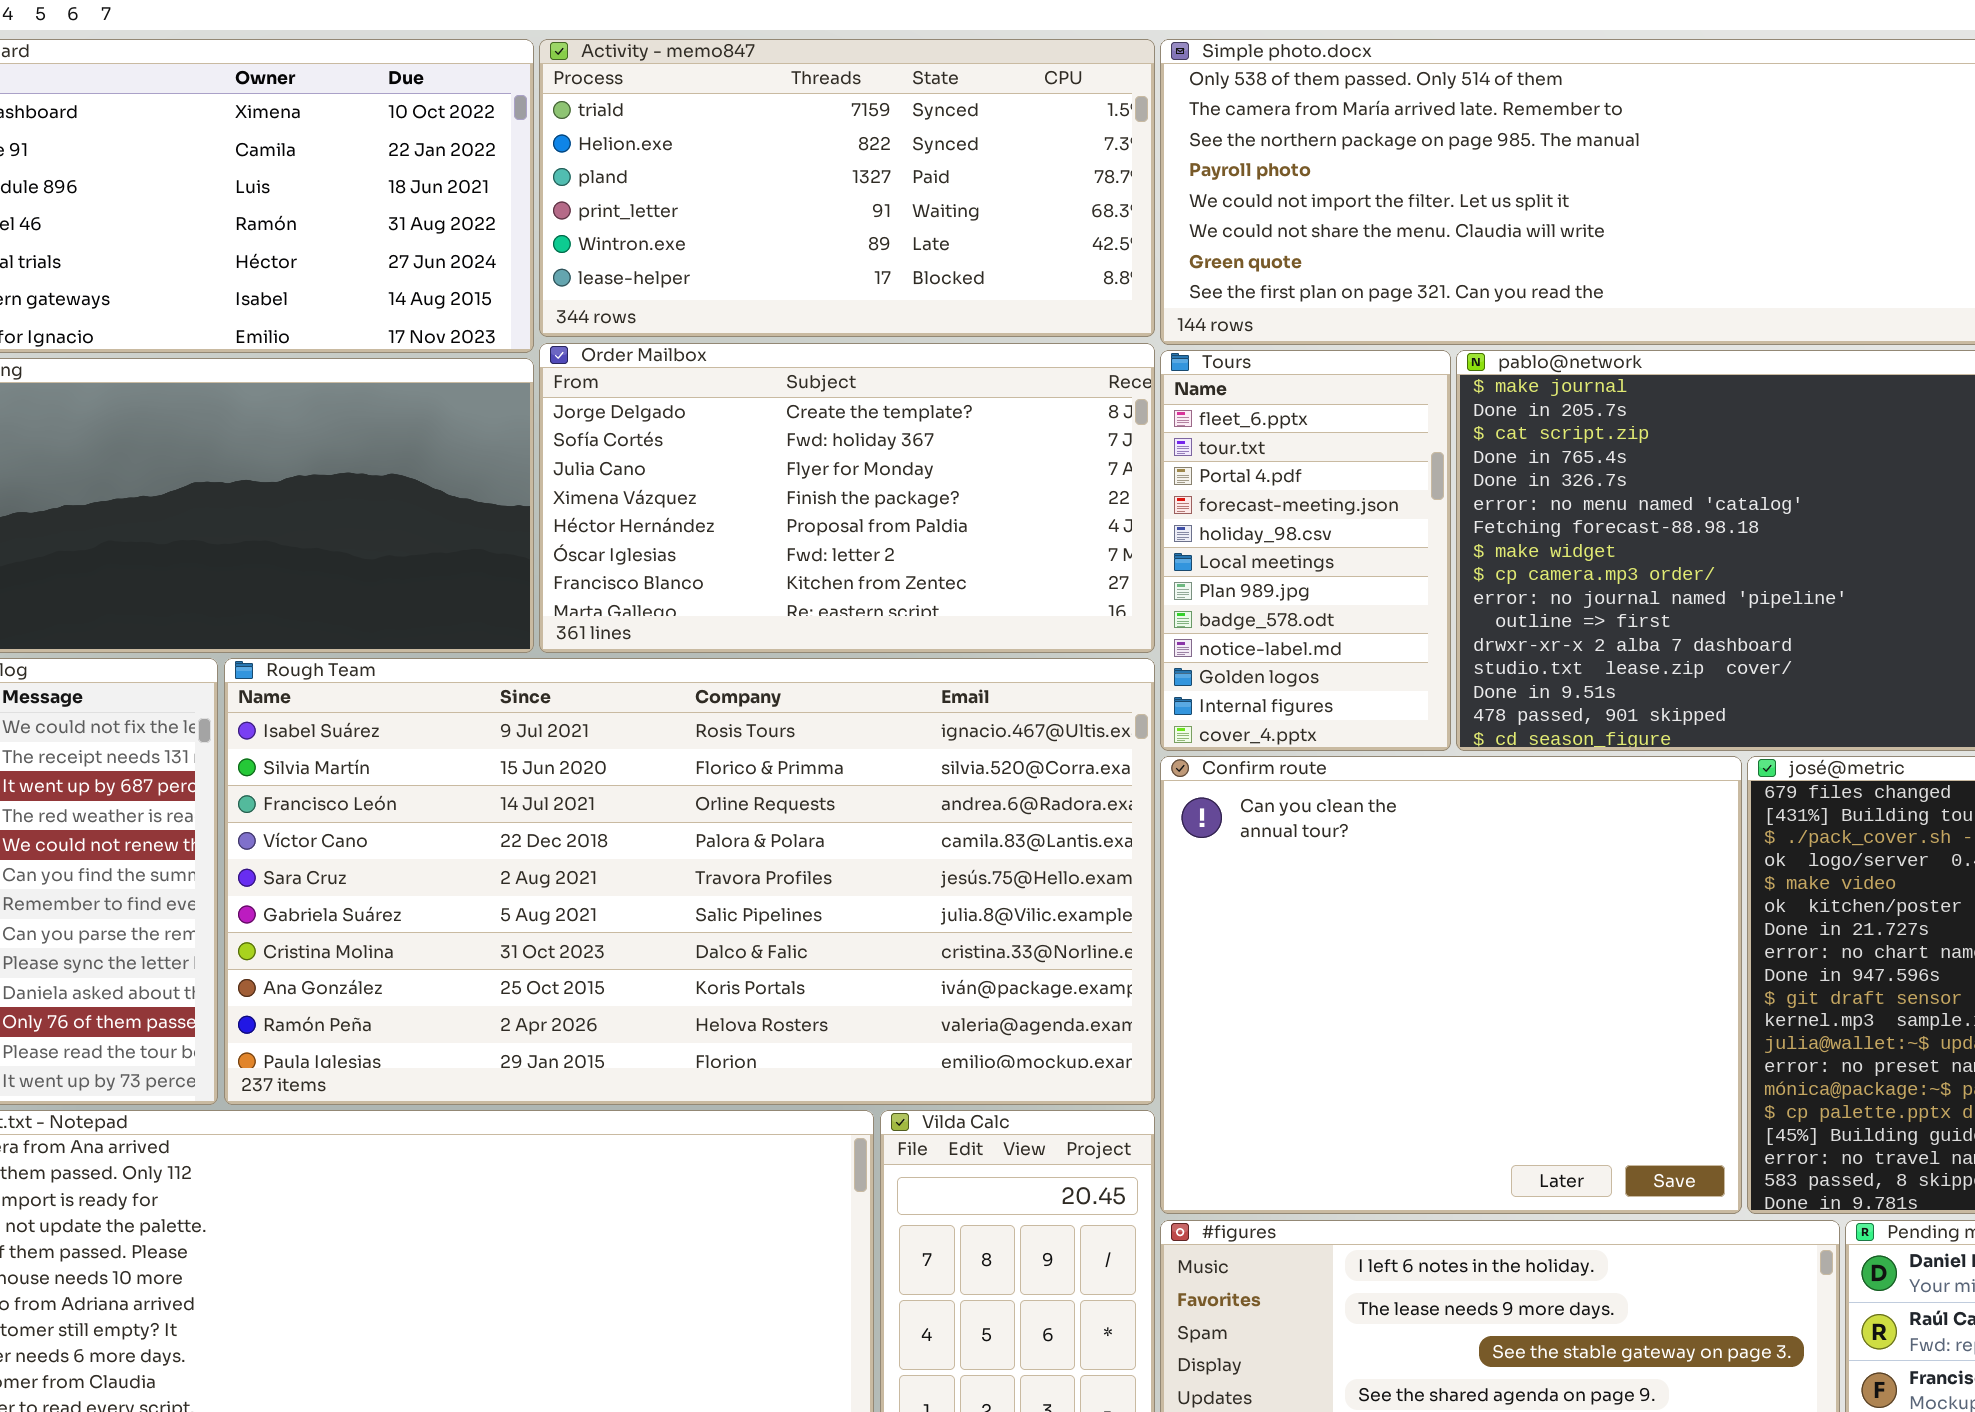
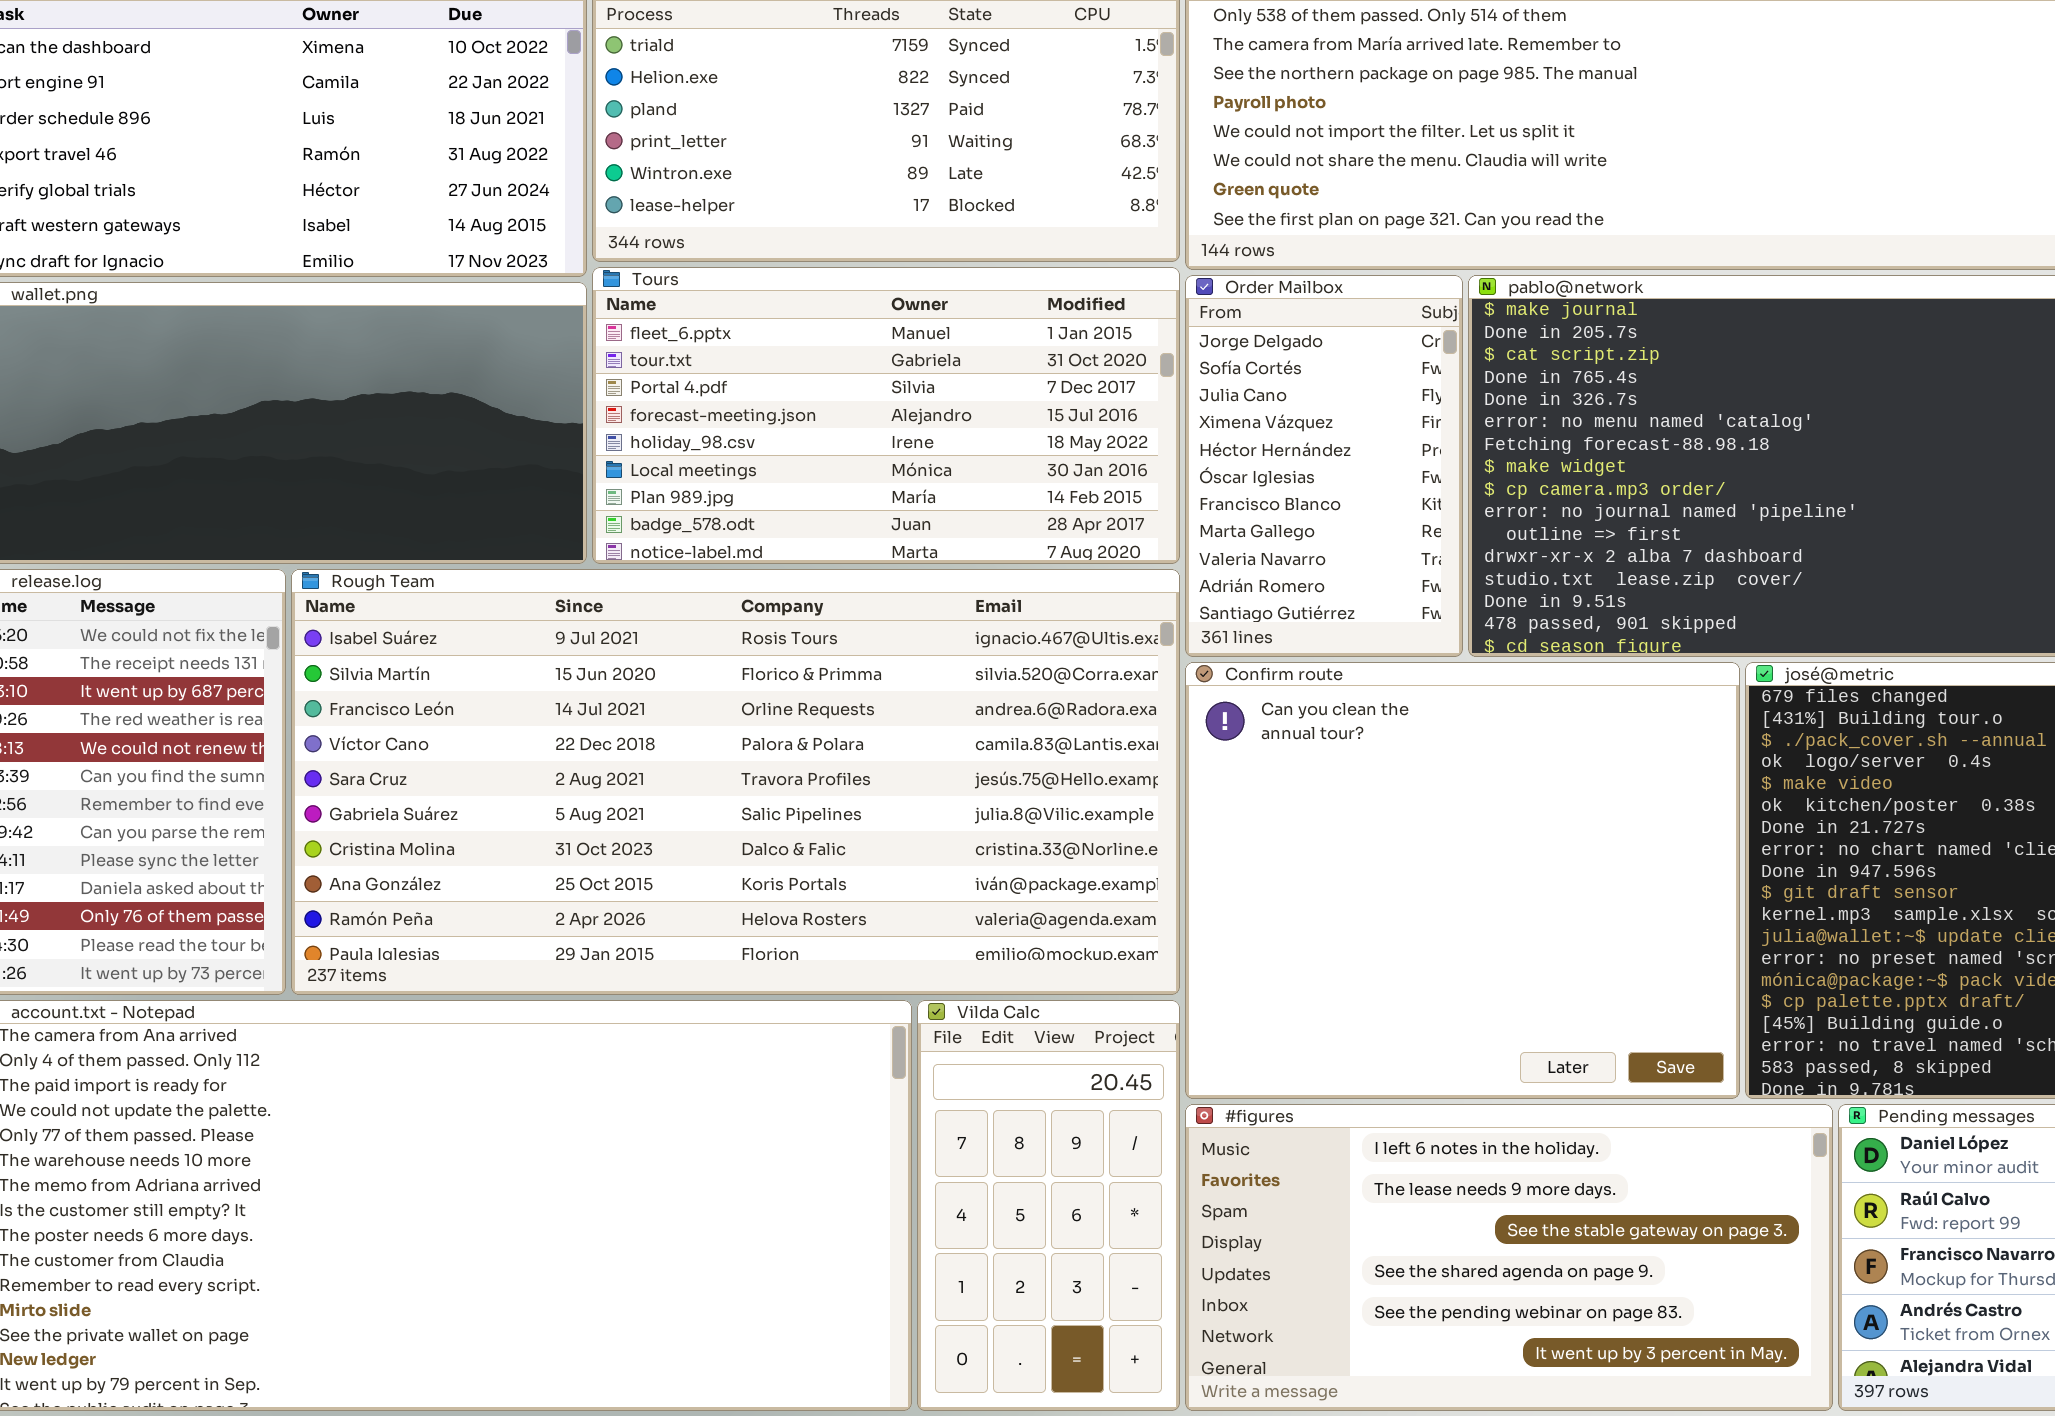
Order Mailbox: [539,343,1155,653] -> [1185,275,1463,657], moved, resized
Tours: [1160,350,1451,751] -> [592,267,1180,564], moved, resized

